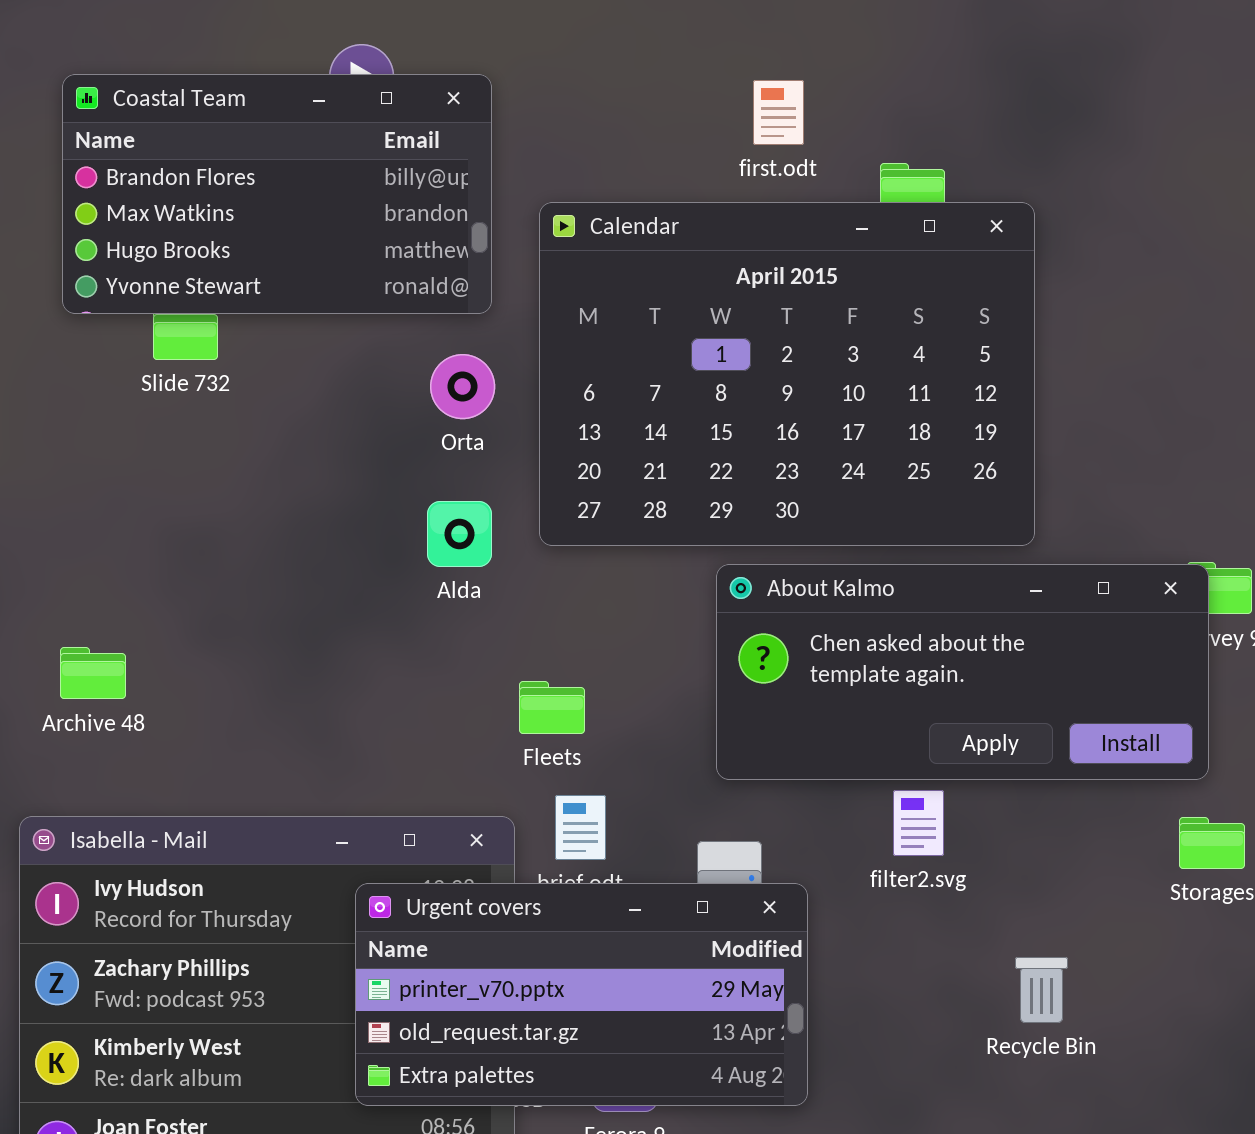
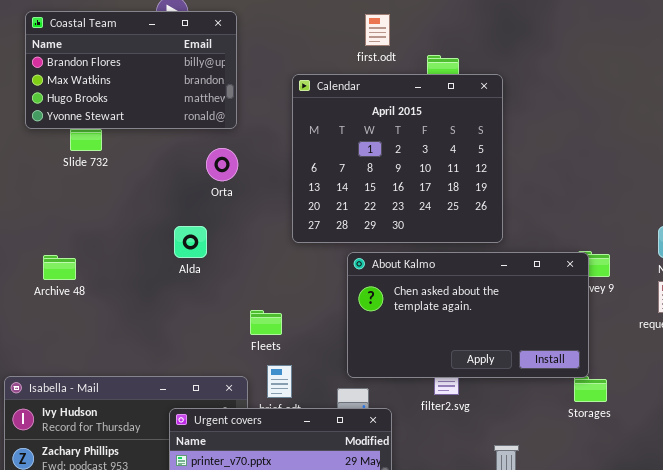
Calendar: [539,202,1035,546] -> [292,74,503,243], resized
Alda: [427,501,492,567] -> [174,226,207,258], moved
About Kalmo: [716,564,1209,780] -> [347,252,589,378], resized
Archive 48: [60,647,126,699] -> [43,255,76,280], moved

